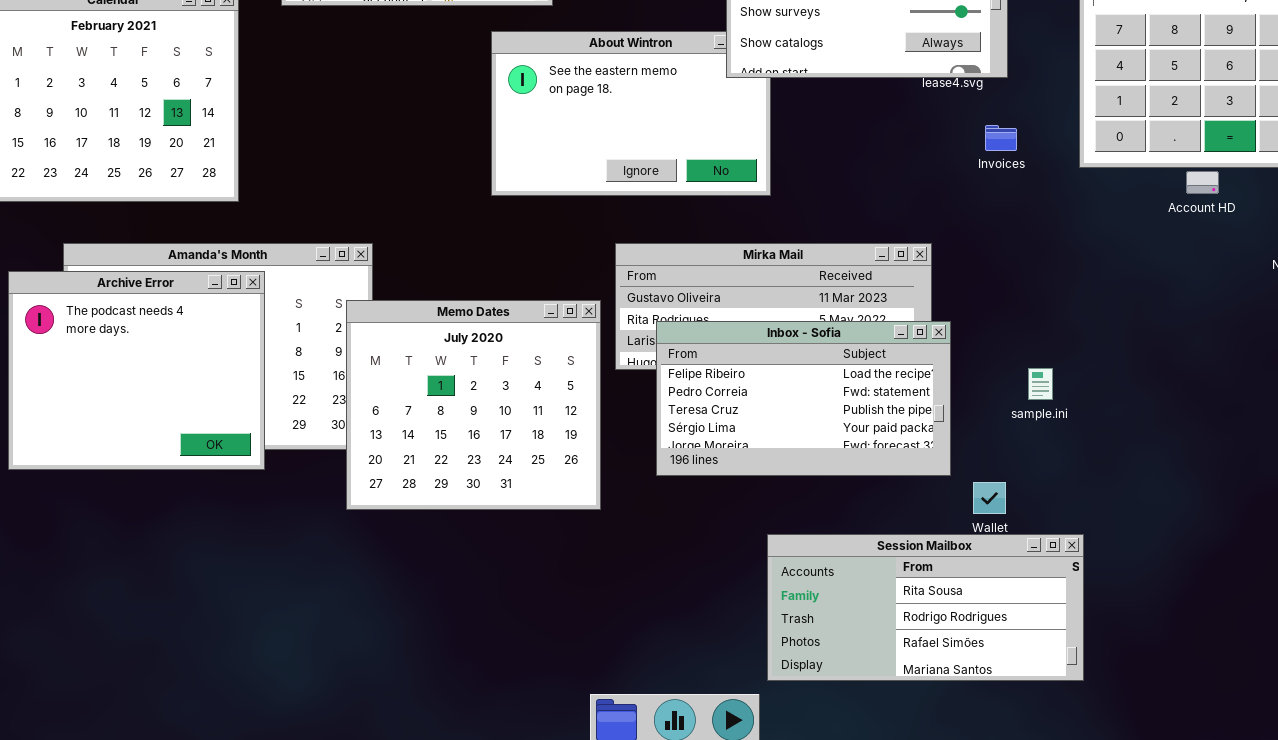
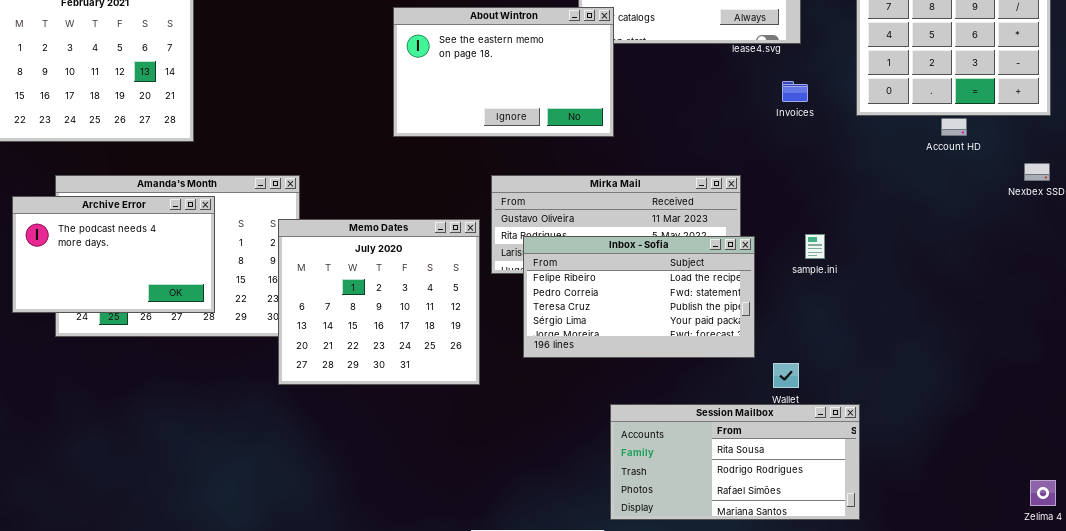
About Wintron: [491,31,771,196] -> [393,7,614,137], raised
Archive Error: [8,271,265,470] -> [12,196,215,313], resized
sample.ini: [1028,368,1053,400] -> [805,234,825,259], moved

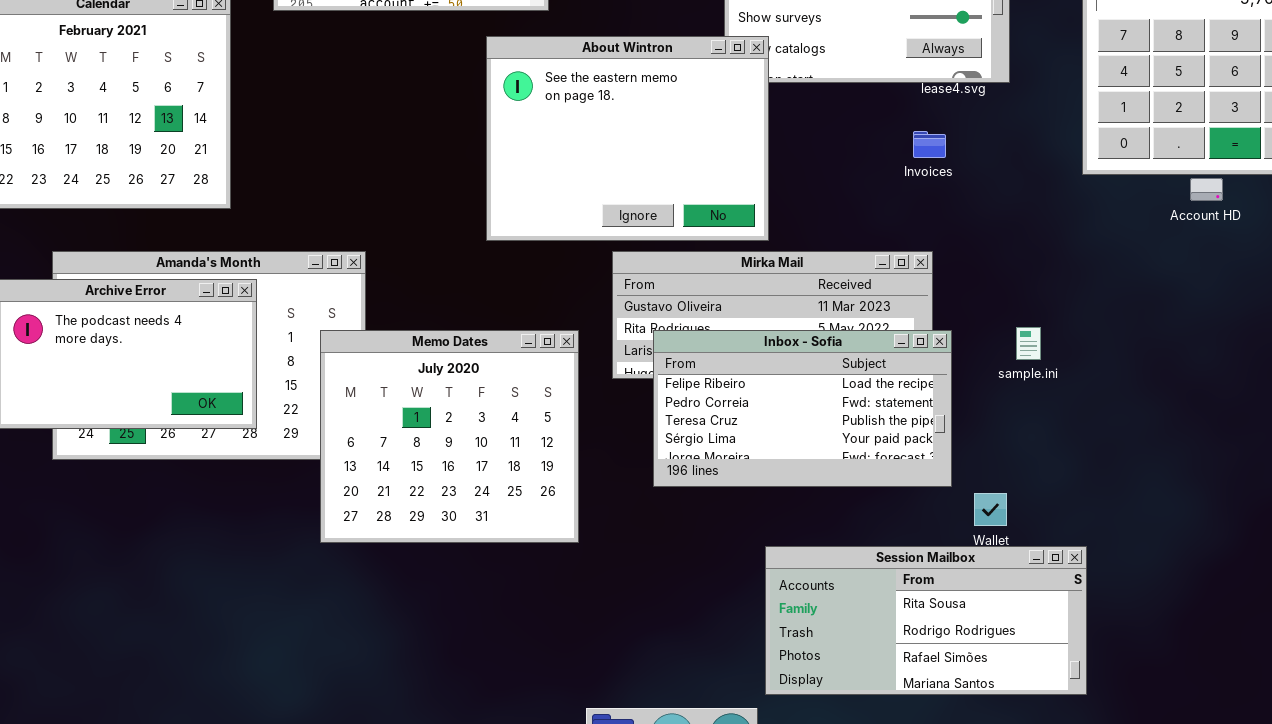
About Wintron: [393,7,614,137] -> [486,36,769,241], resized
Invoices: [782,81,808,102] -> [913,131,946,158], moved
Memo Dates: [278,219,480,385] -> [320,330,579,543], moved

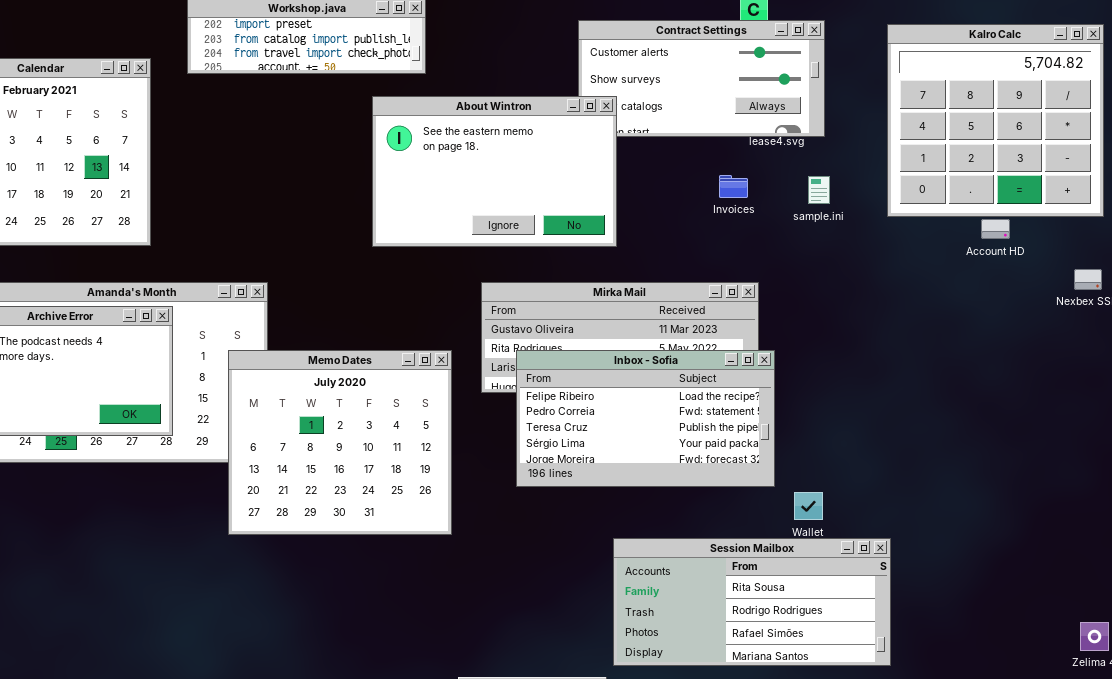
About Wintron: [486,36,769,241] -> [372,96,617,247], resized
Invoices: [913,131,946,158] -> [719,175,748,198], moved
sample.ini: [1016,327,1041,360] -> [808,176,830,204], moved

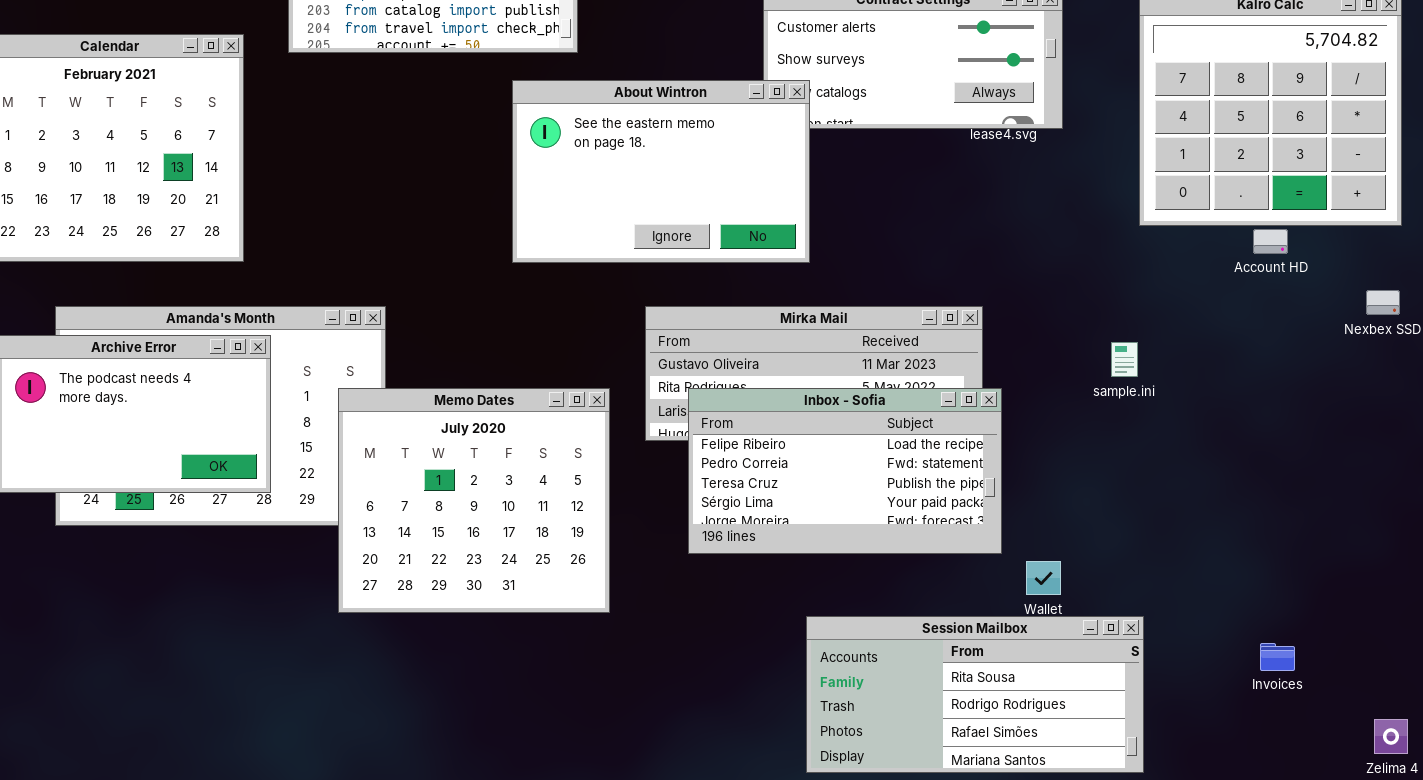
Invoices: [719,175,748,198] -> [1260,643,1295,671], moved
sample.ini: [808,176,830,204] -> [1111,342,1138,377], moved

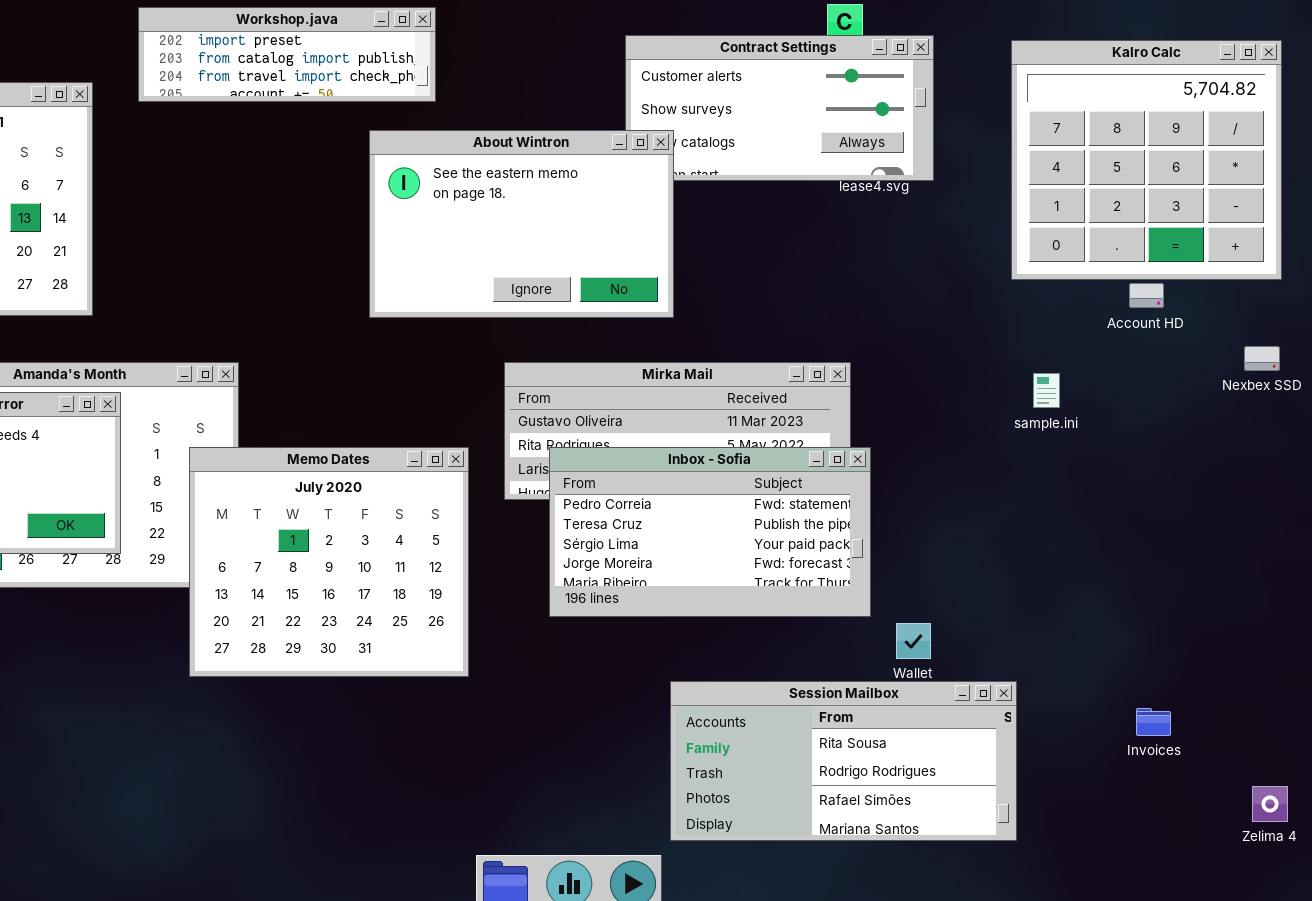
sample.ini: [1111,342,1138,377] -> [1033,373,1060,408], moved
Inbox - Sofia: [688,388,1002,554] -> [549,447,871,617], scrolled down 1 row

